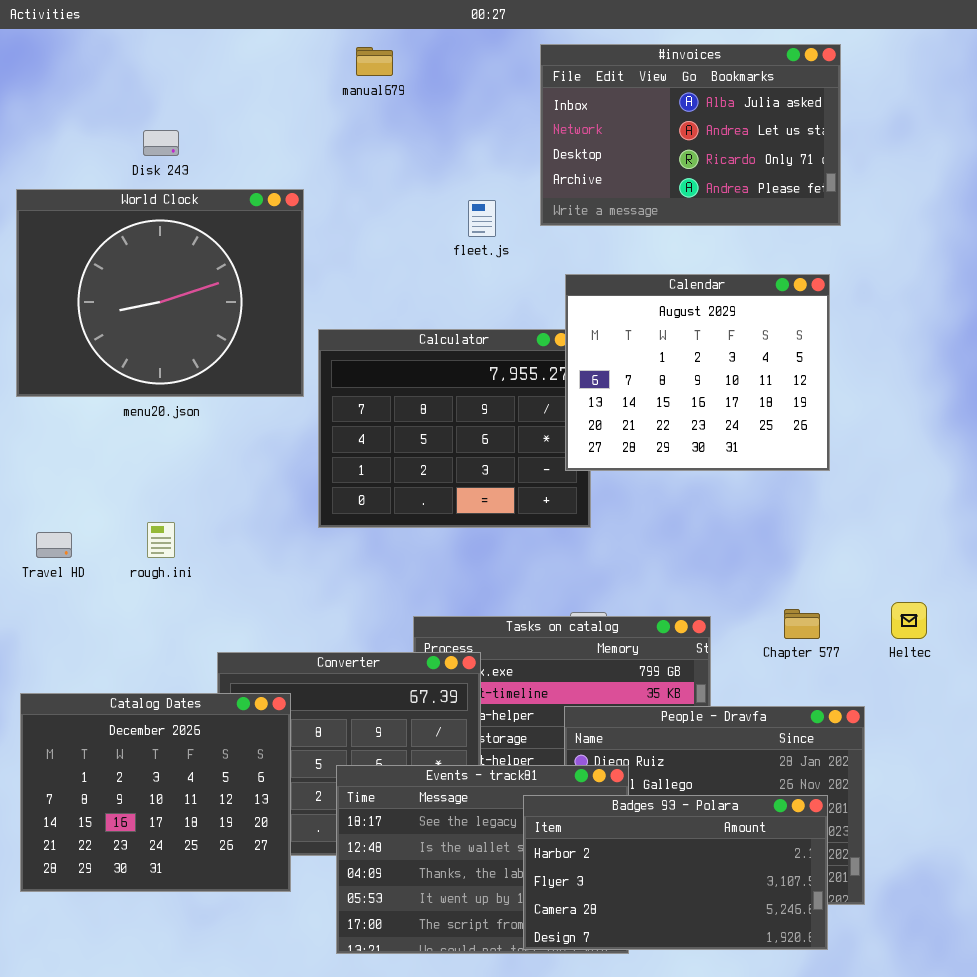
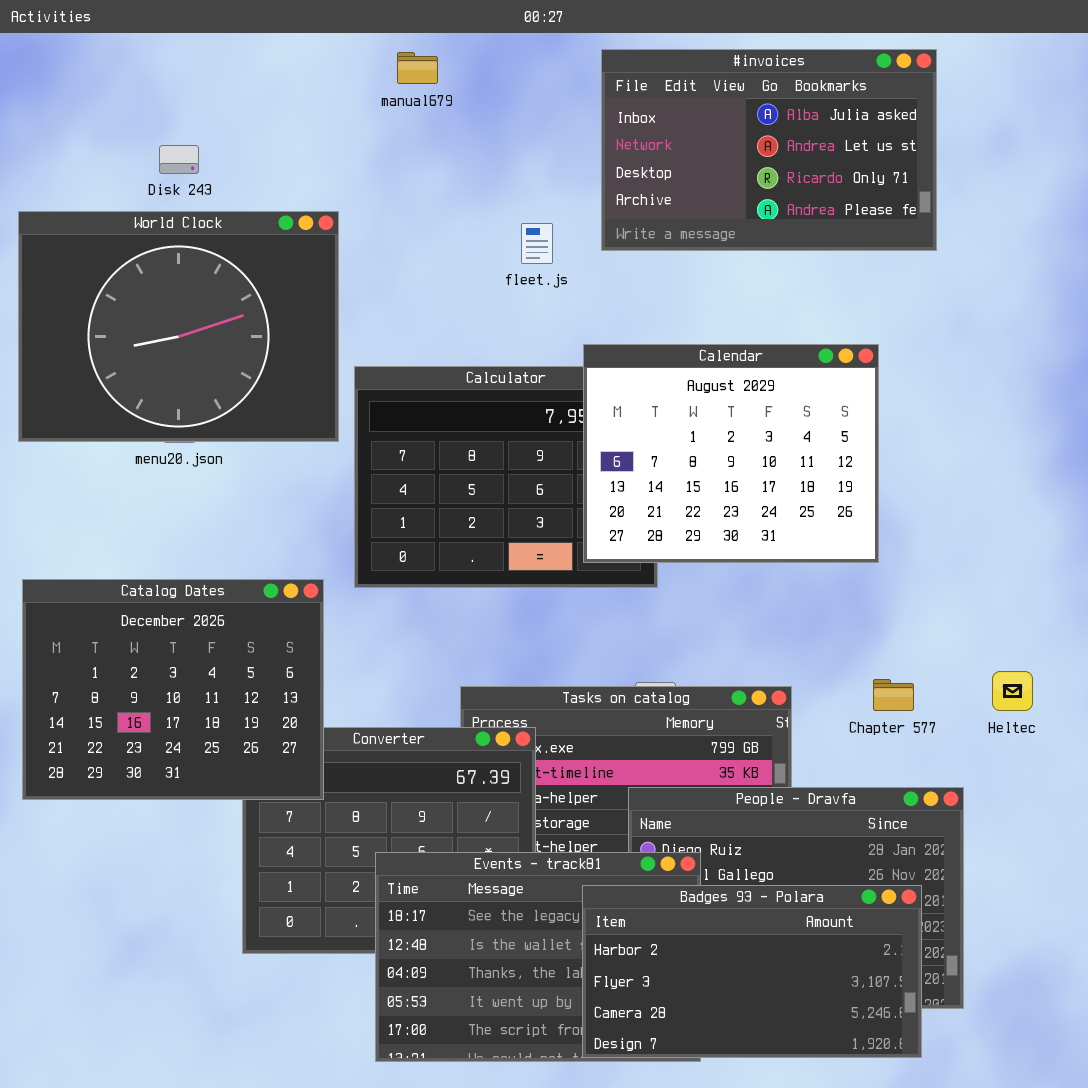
Calendar: [565,274,830,471] -> [583,344,879,563], moved
Catalog Dates: [20,693,291,892] -> [22,579,324,800], moved

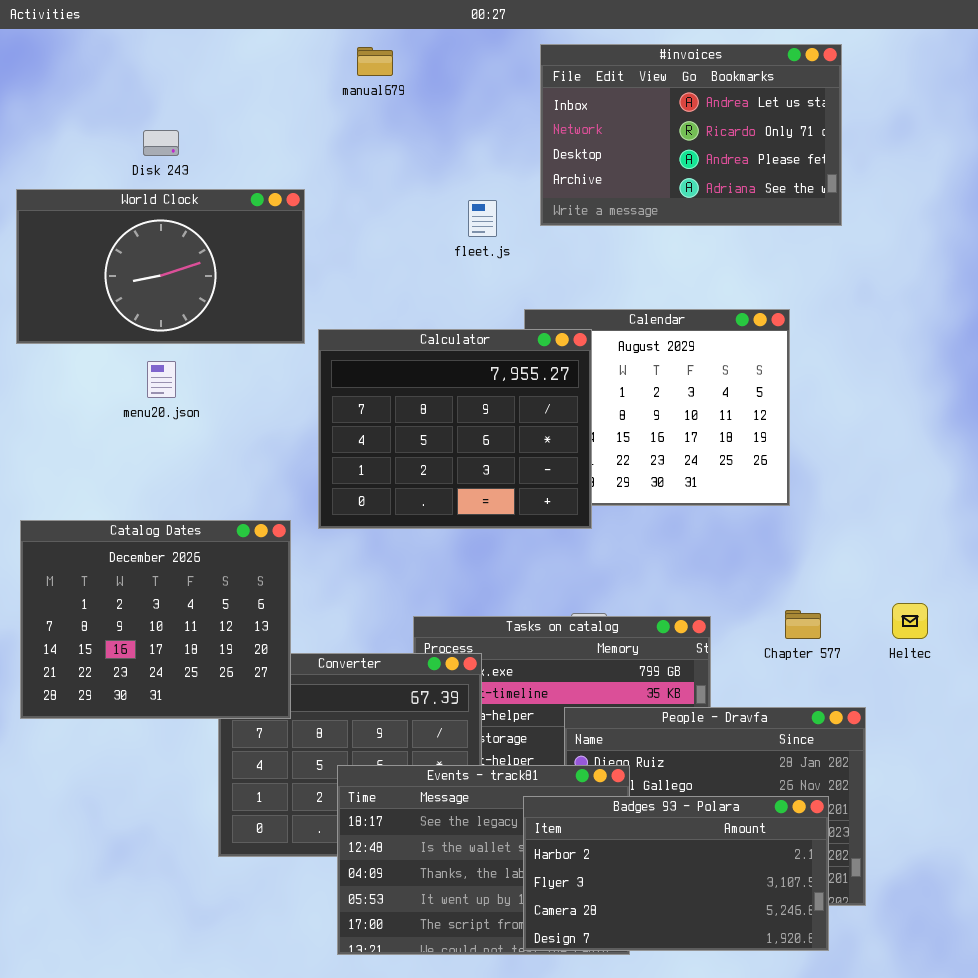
#invoices: [601,49,937,251] -> [540,44,842,226], scrolled down 1 row
World Clock: [18,211,339,442] -> [16,189,305,344], resized
Calculator: [354,366,658,588] -> [318,329,592,529], raised

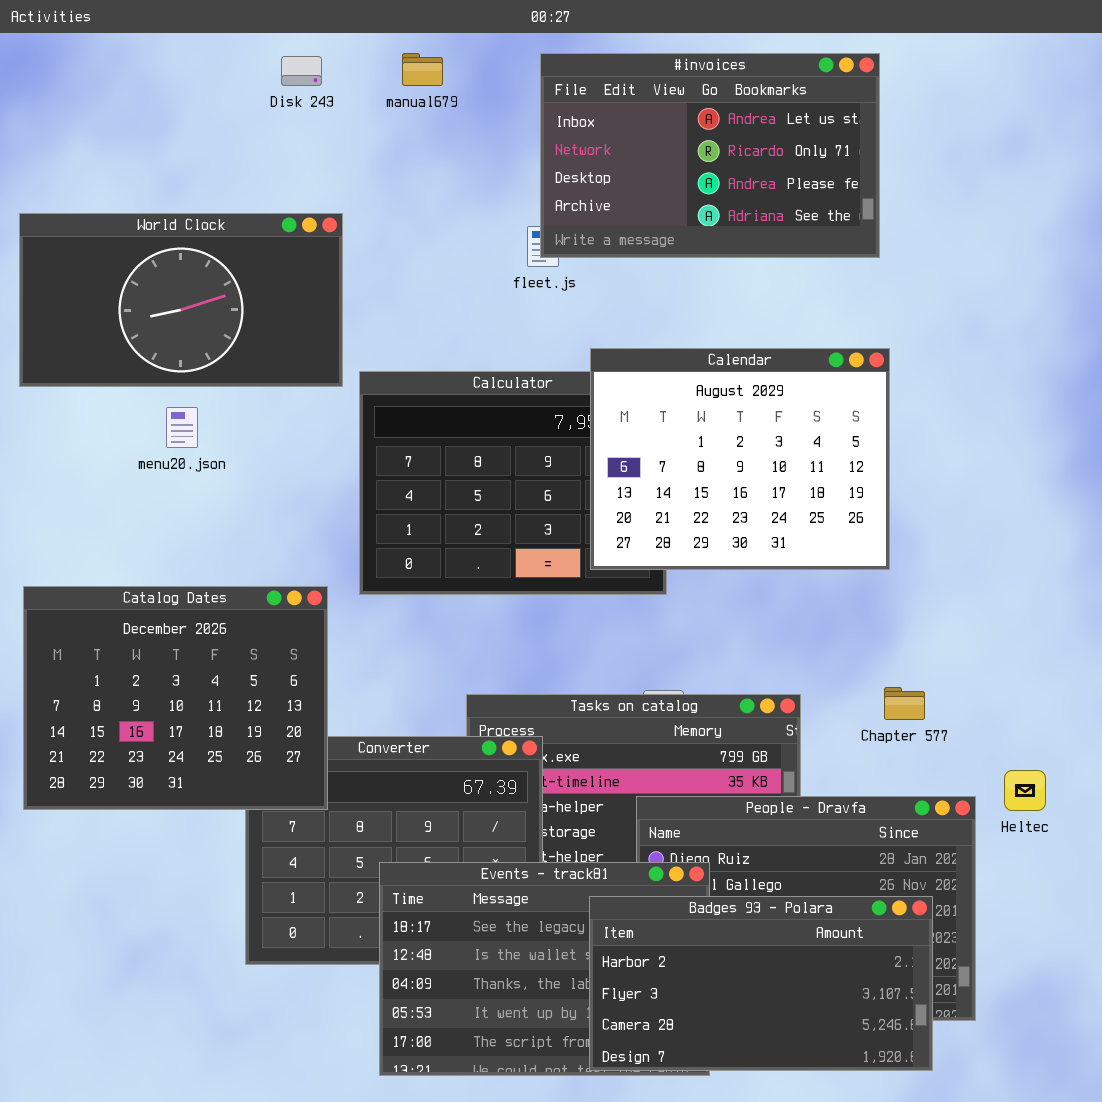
#invoices: [540,44,842,226] -> [540,53,880,258], moved
Disk 243: [143,130,179,156] -> [281,56,322,86], moved
Calendar: [524,309,790,506] -> [590,348,890,570], raised
Heltec: [892,603,928,639] -> [1004,770,1046,811], moved

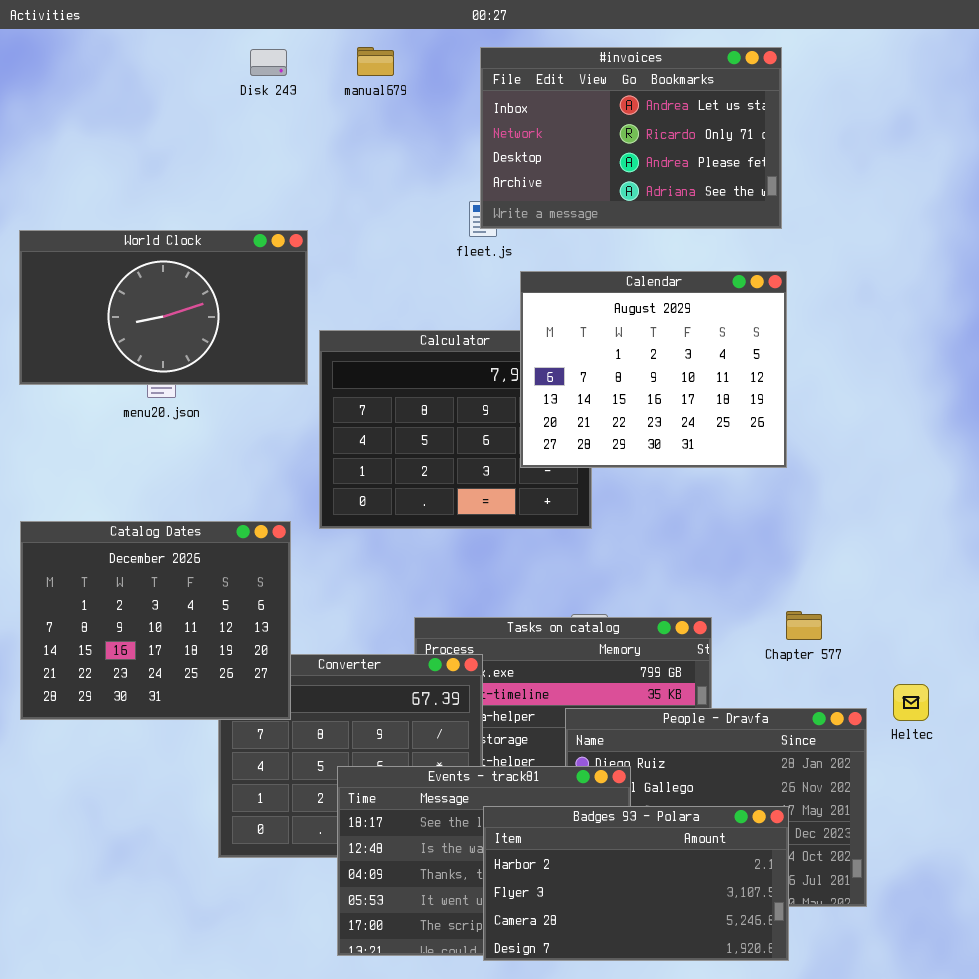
World Clock: [19,213,343,387] -> [19,230,308,385], moved
Calendar: [590,348,890,570] -> [520,271,787,468], moved
Badges 93 - Polara: [589,896,933,1071] -> [483,806,789,961], moved

